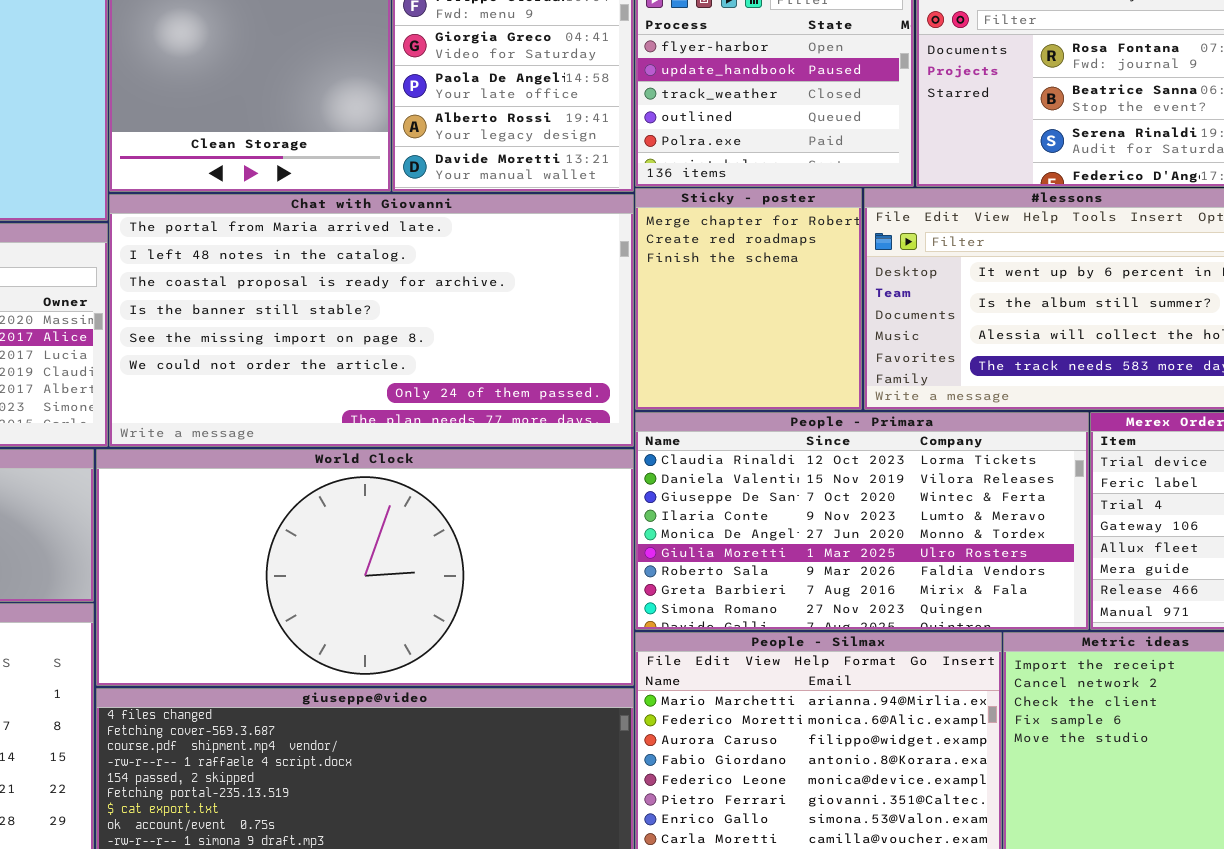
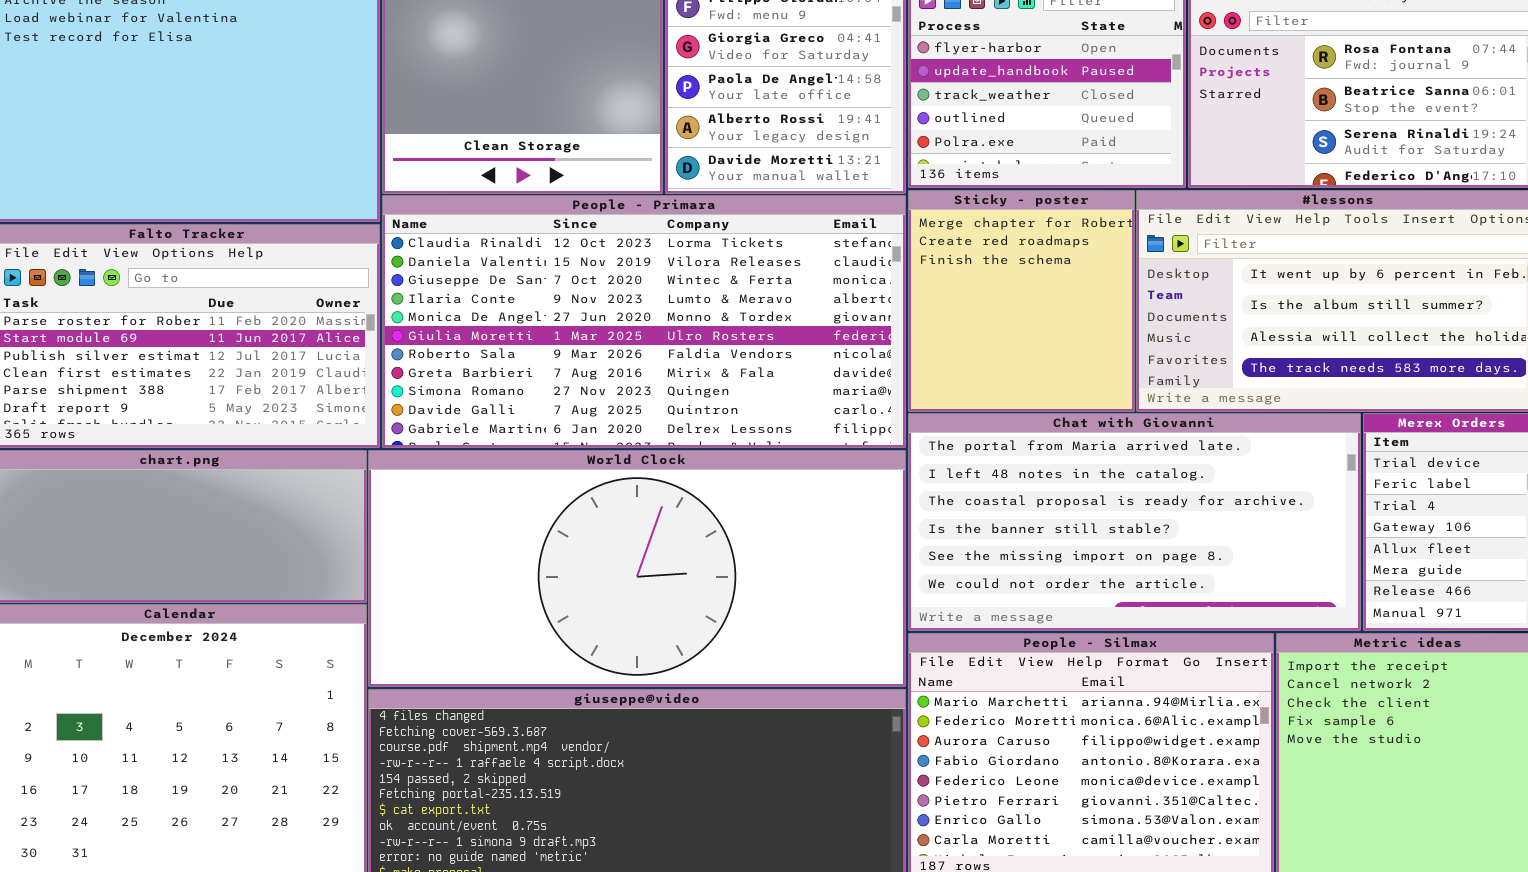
Chat with Giovanni: [109,194,634,447] -> [908,413,1361,631], moved, resized
People - Primara: [635,412,1089,630] -> [382,195,906,448], moved, resized

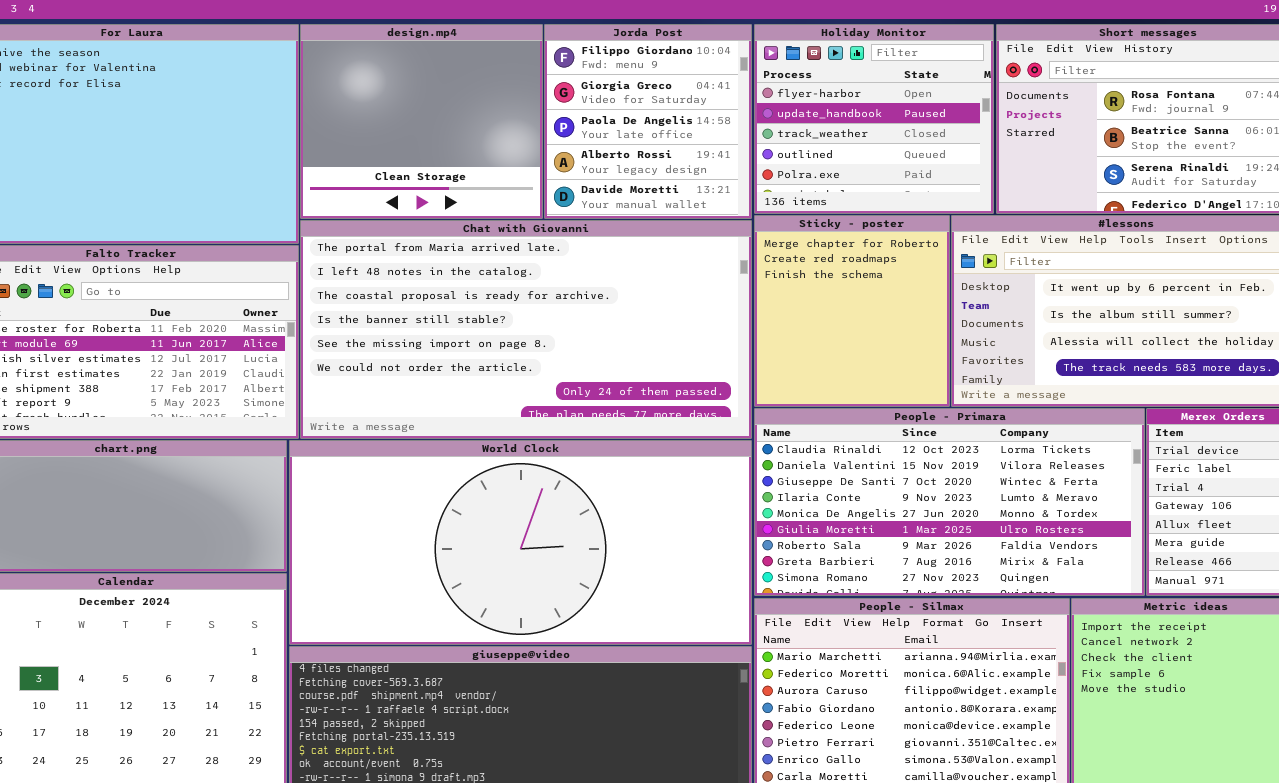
People - Primara: [382,195,906,448] -> [754,408,1145,596], moved, resized
Chat with Giovanni: [908,413,1361,631] -> [300,220,752,439], moved, resized

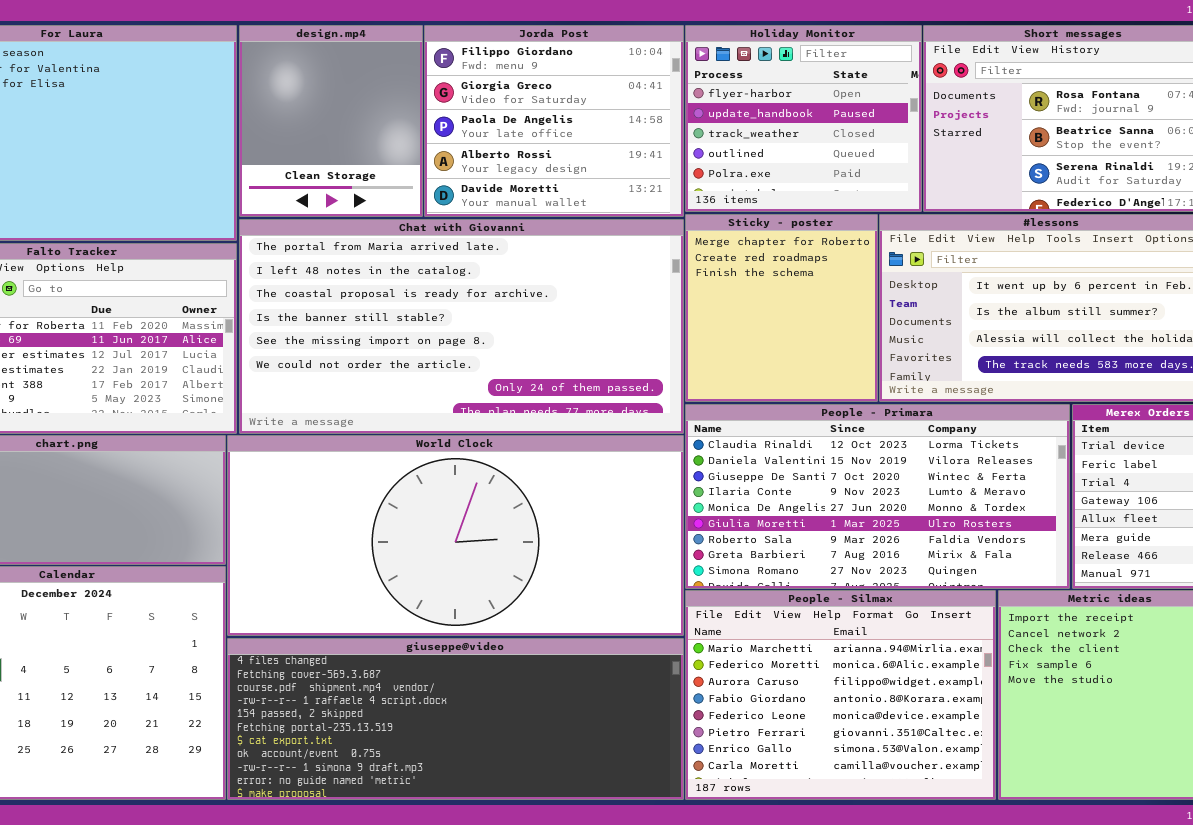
design.mp4: [300,24,543,219] -> [239,25,423,217], resized
Jorda Post: [544,24,752,219] -> [424,25,684,217], resized

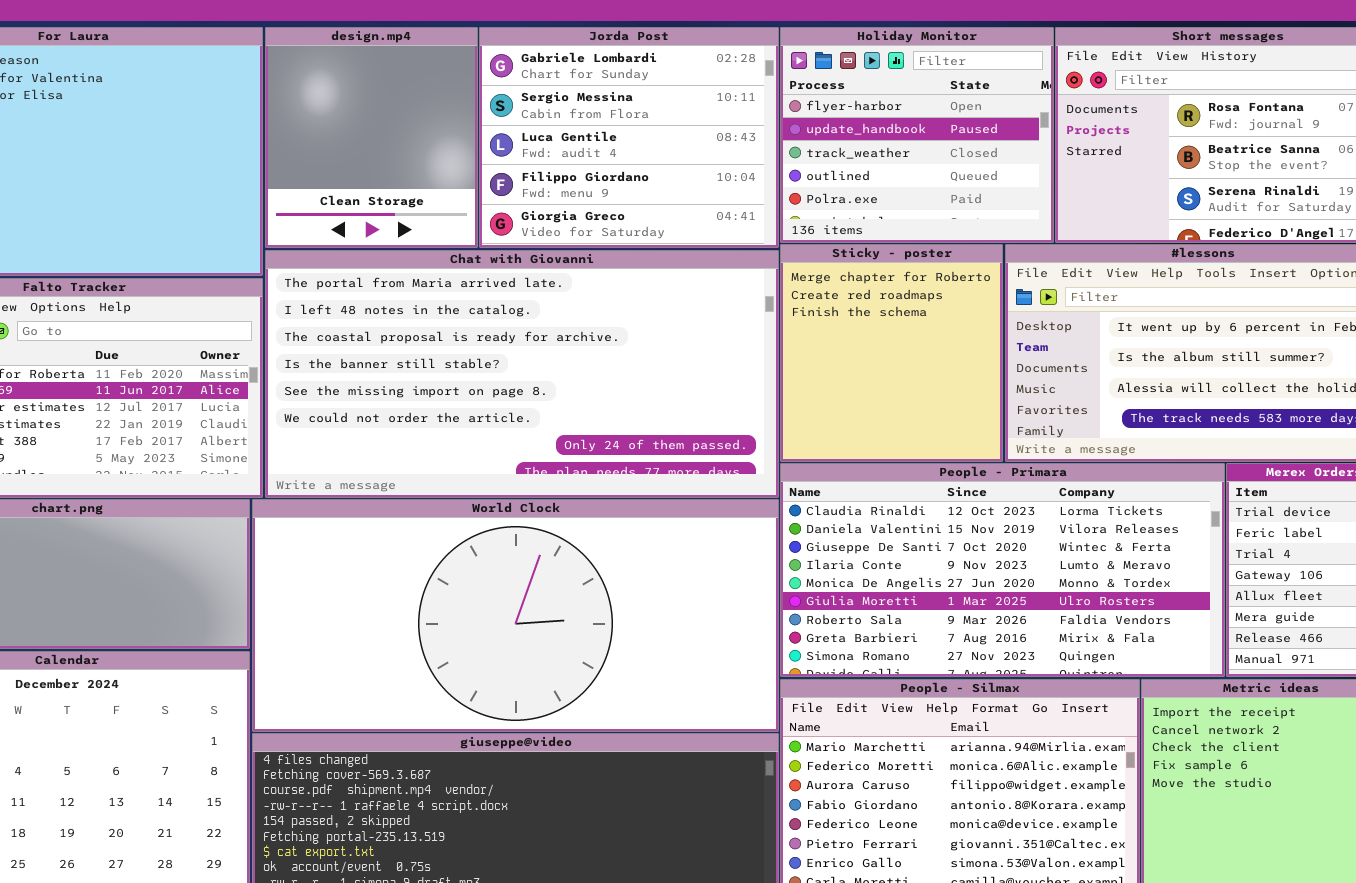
Jorda Post: [424,25,684,217] -> [479,27,779,248], scrolled up 3 rows

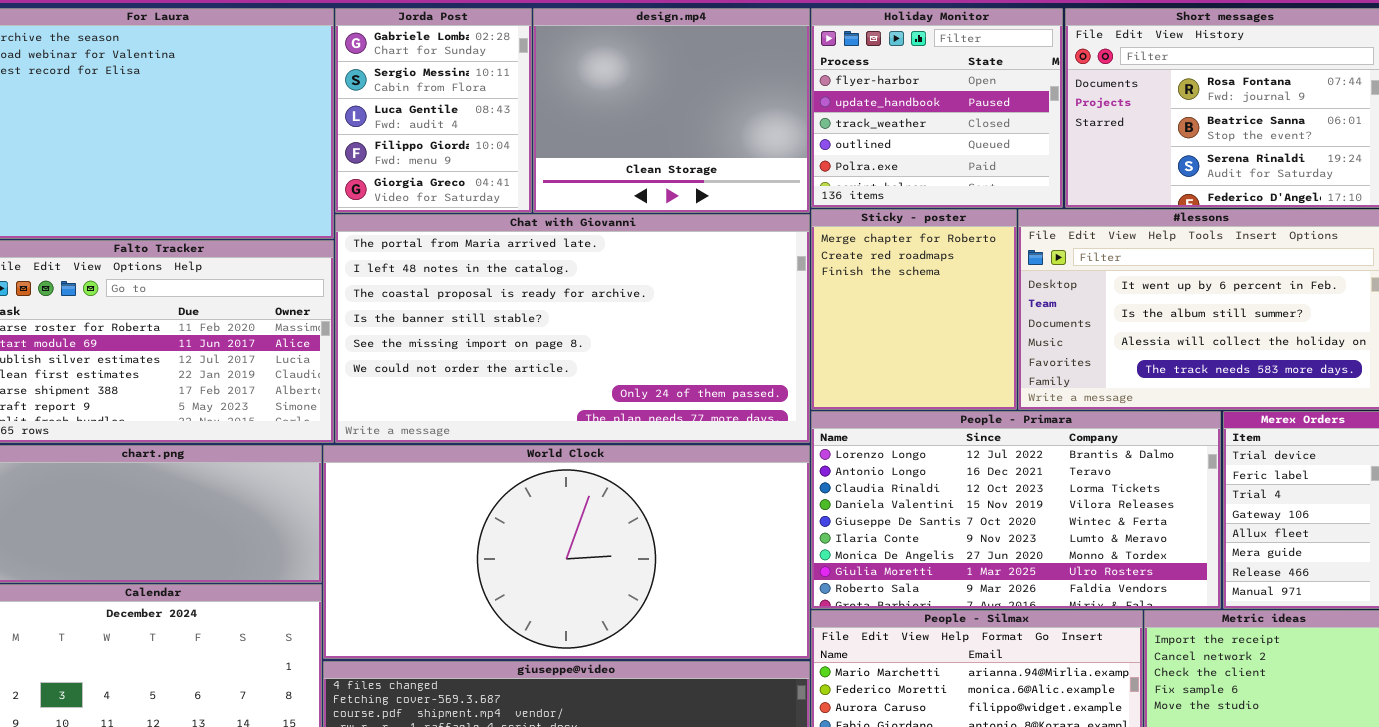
design.mp4: [265,27,478,248] -> [533,8,810,213], moved, resized
Jorda Post: [479,27,779,248] -> [335,8,532,213], moved, resized
People - Primara: [780,463,1225,677] -> [811,411,1221,609], scrolled up 2 rows

